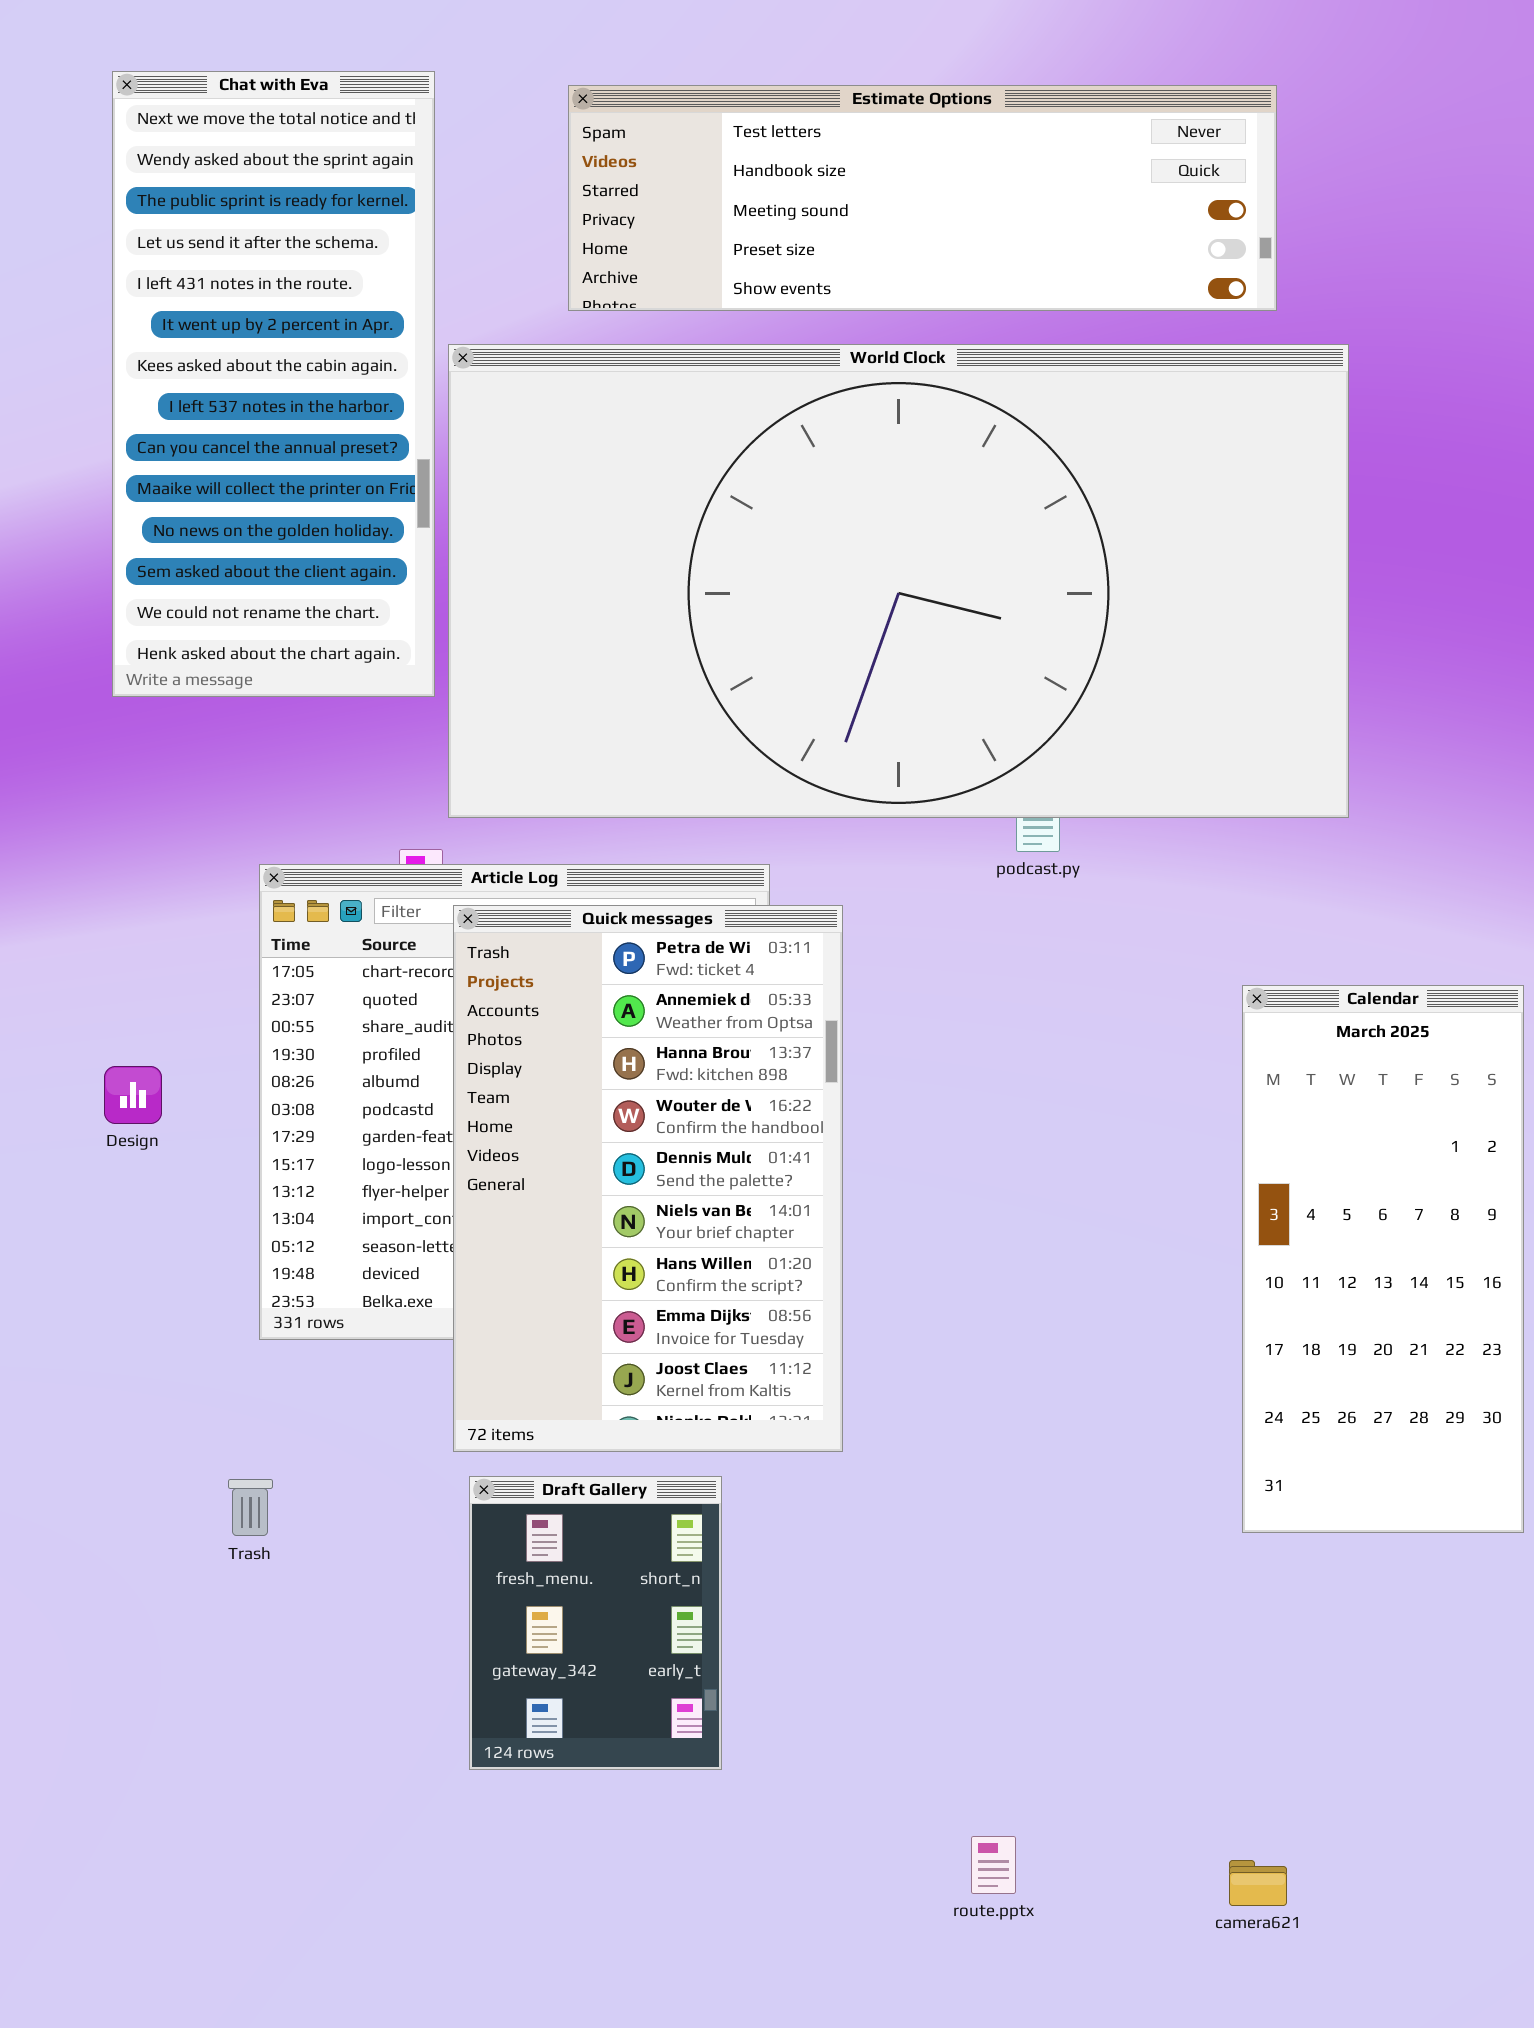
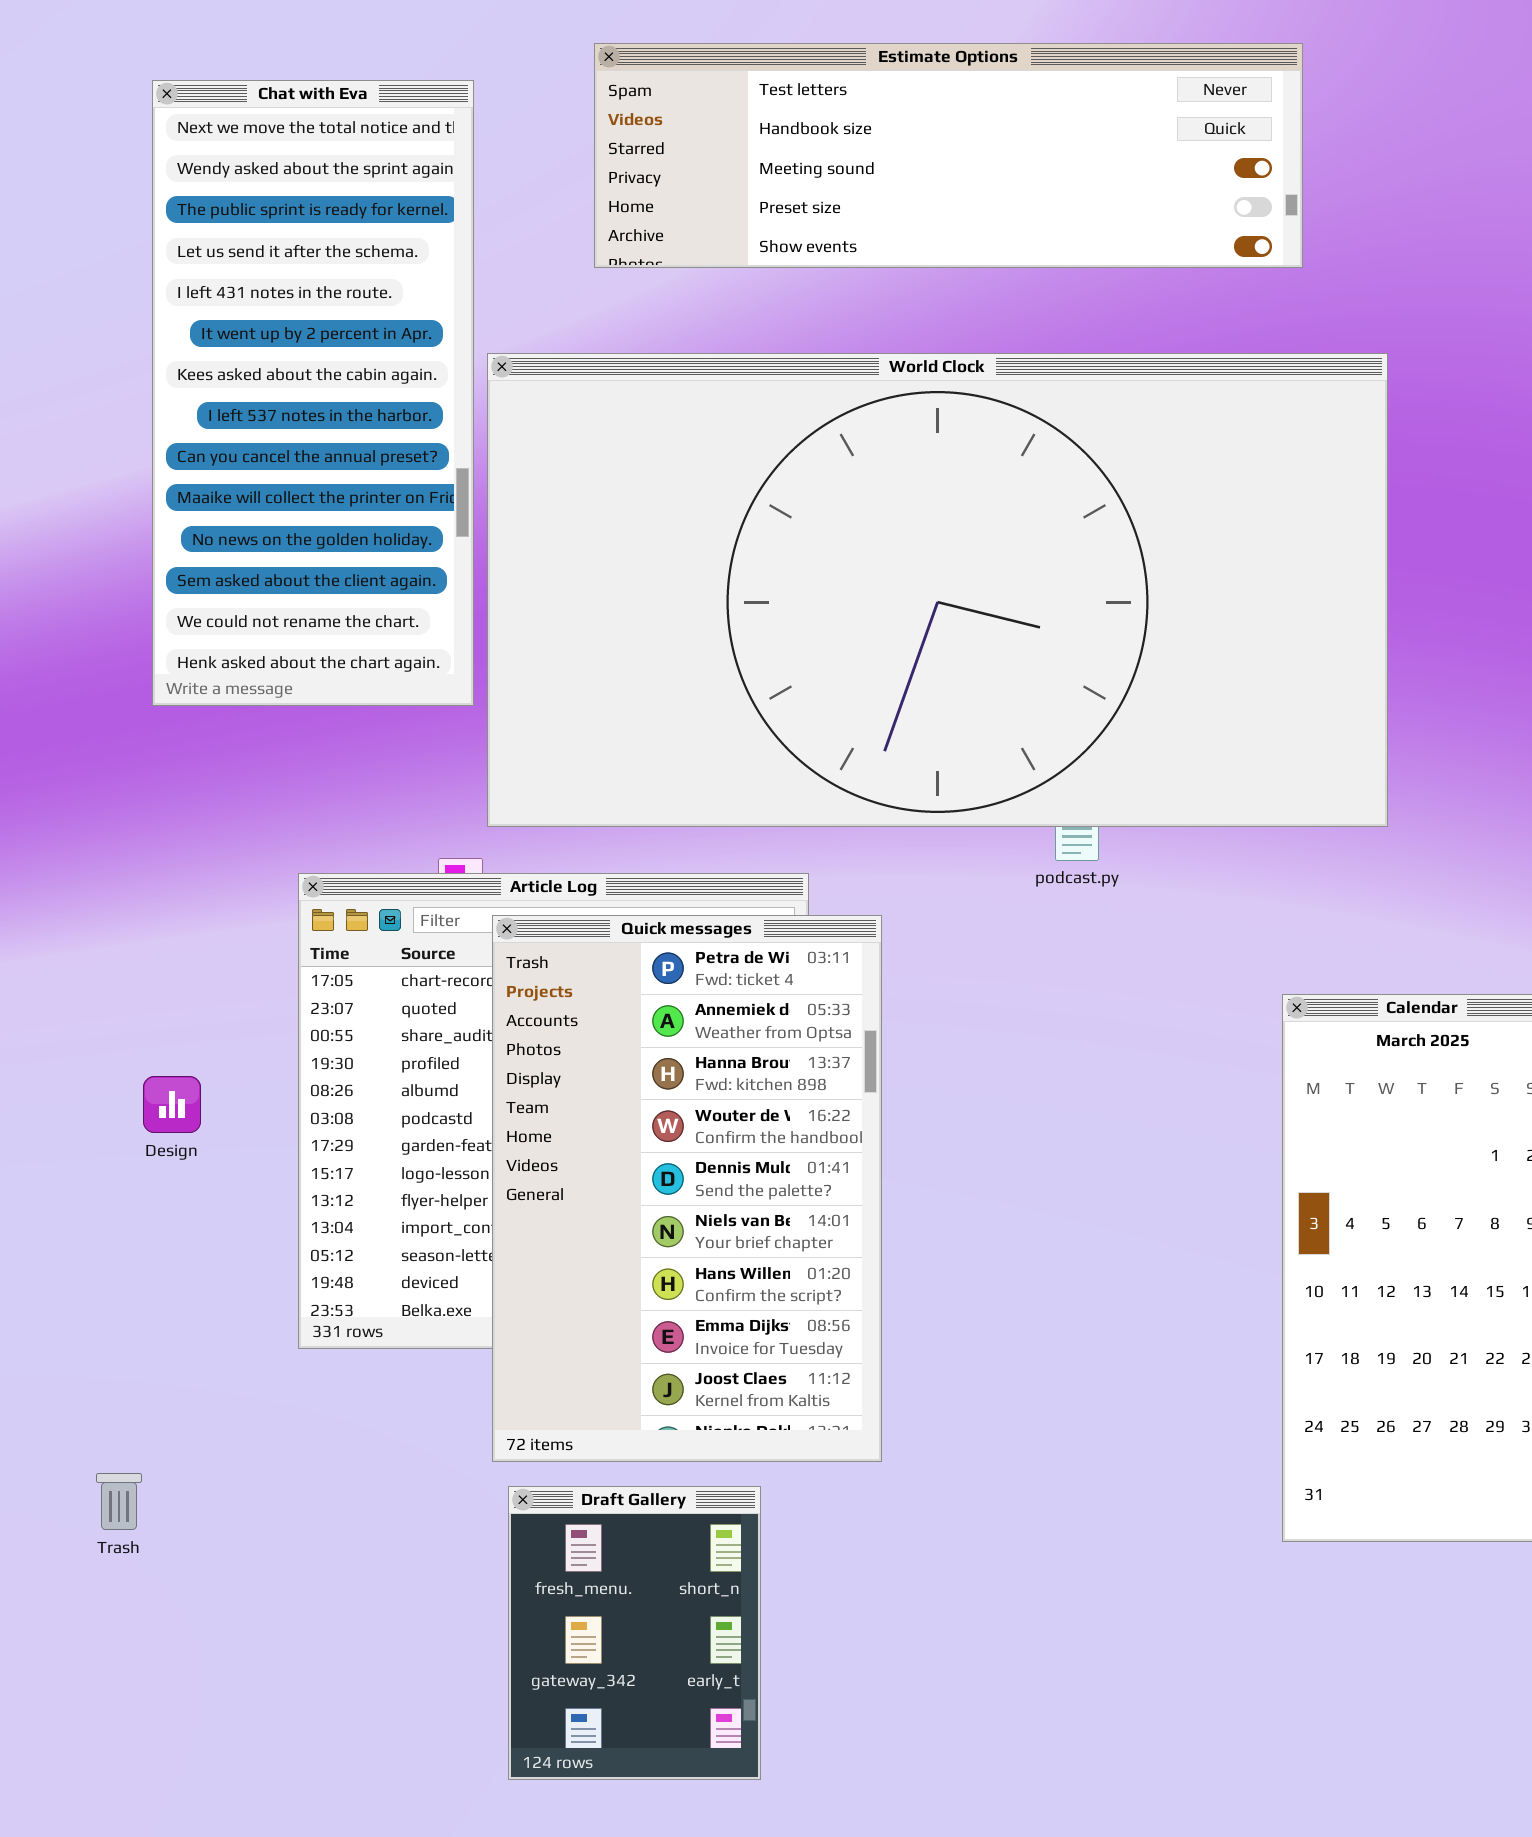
Estimate Options: [568,85,1277,311] -> [594,43,1303,268], moved
Trash: [228,1479,273,1536] -> [96,1473,142,1530], moved

